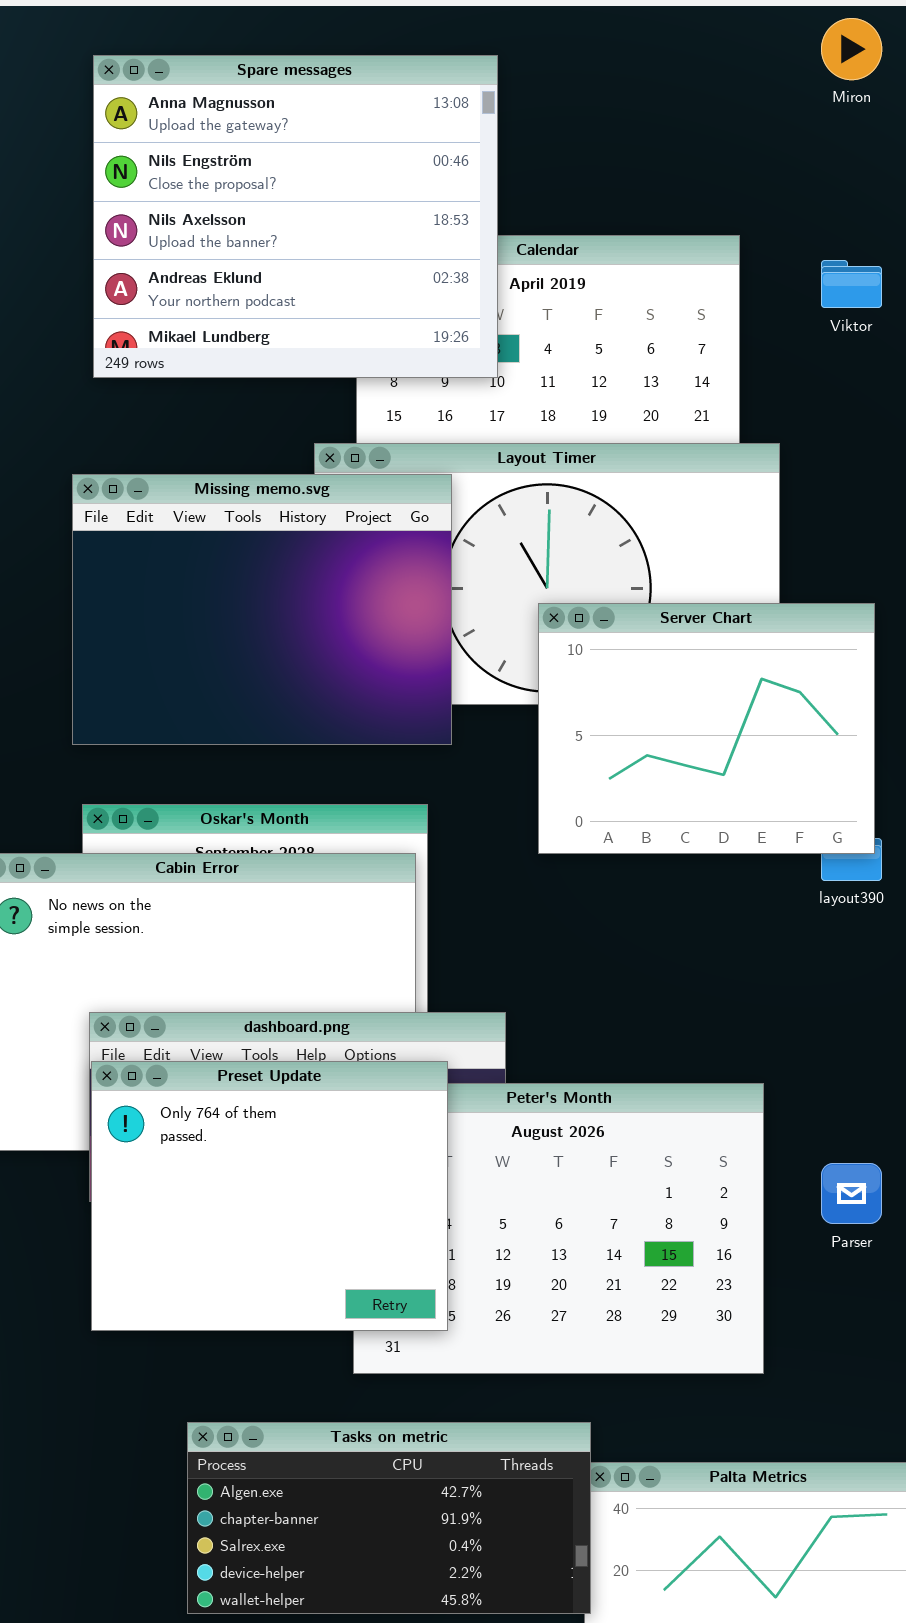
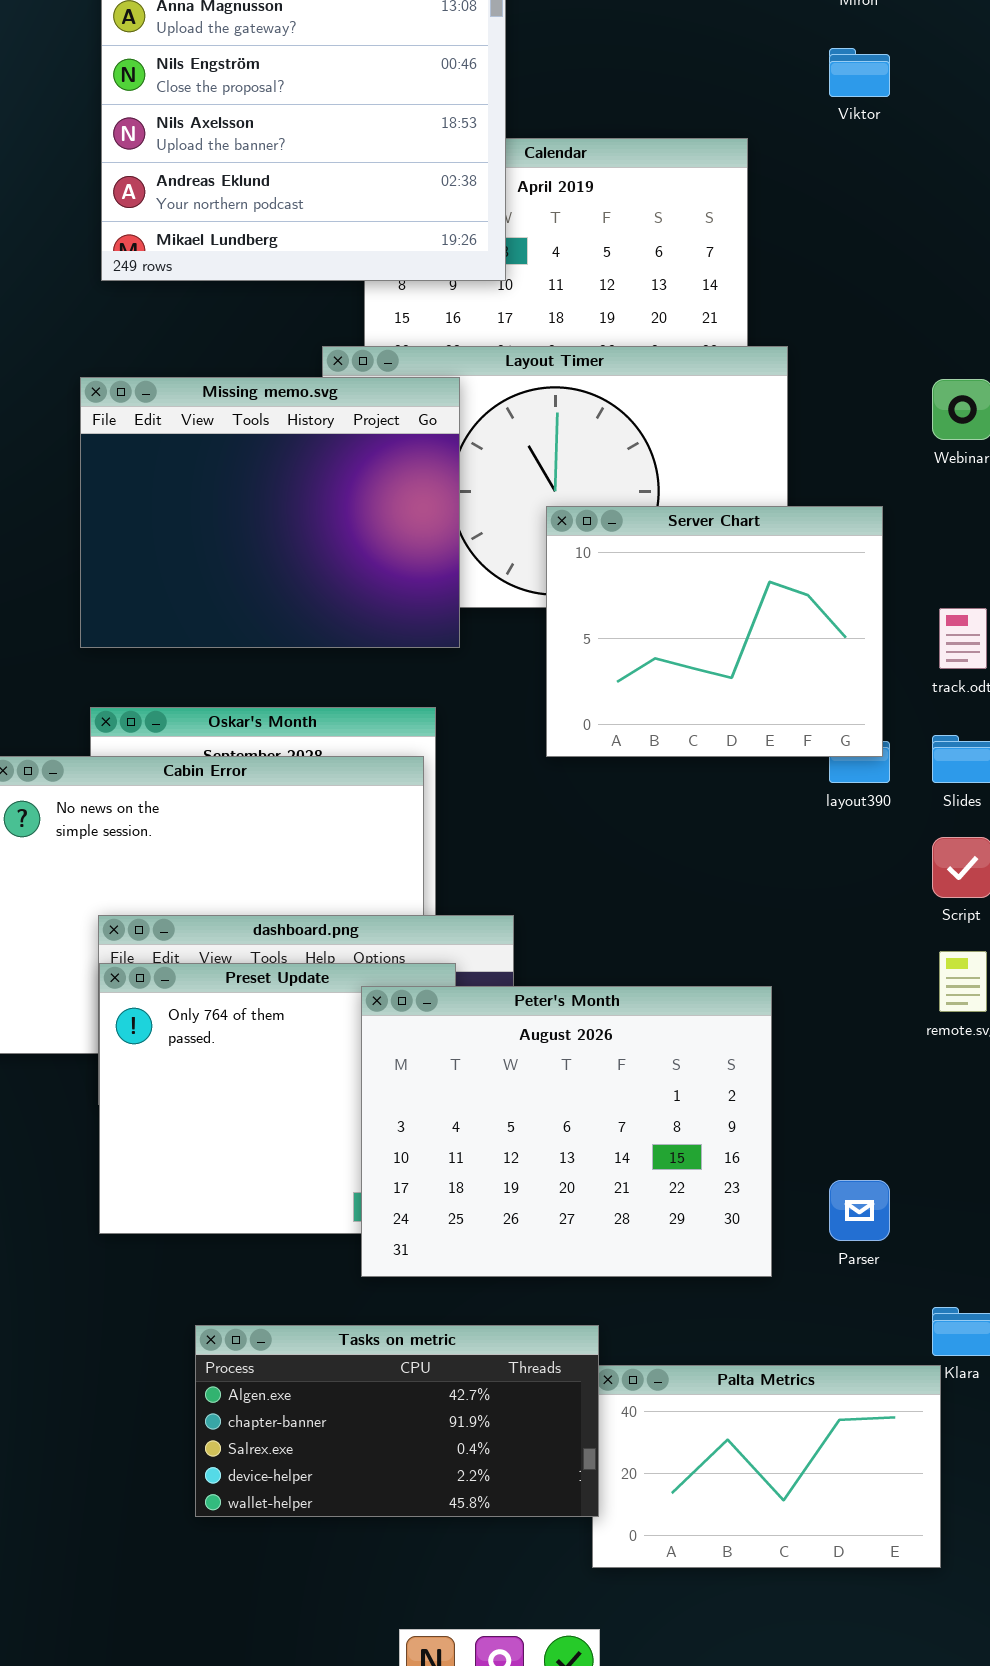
Viktor: [821,260,882,308] -> [829,48,890,97], moved
Peter's Month: [353,1083,764,1374] -> [361,986,772,1277], raised
Parser: [821,1163,882,1224] -> [829,1180,890,1241], moved

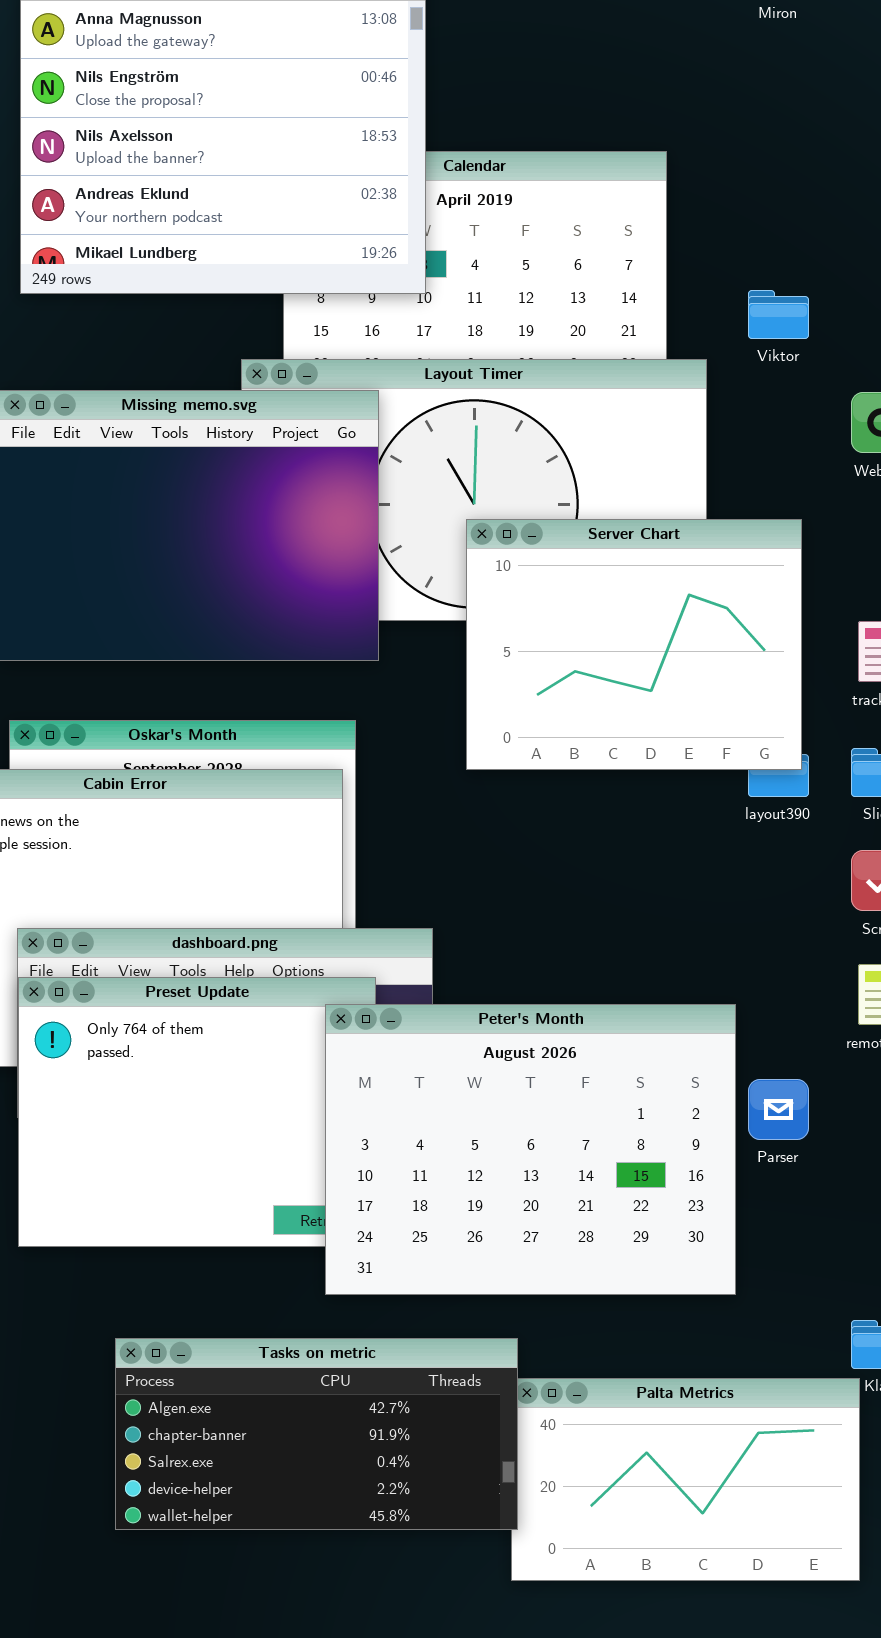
Viktor: [829,48,890,97] -> [748,290,809,339], moved
Peter's Month: [361,986,772,1277] -> [325,1004,736,1295], moved
Parser: [829,1180,890,1241] -> [748,1079,809,1140], moved

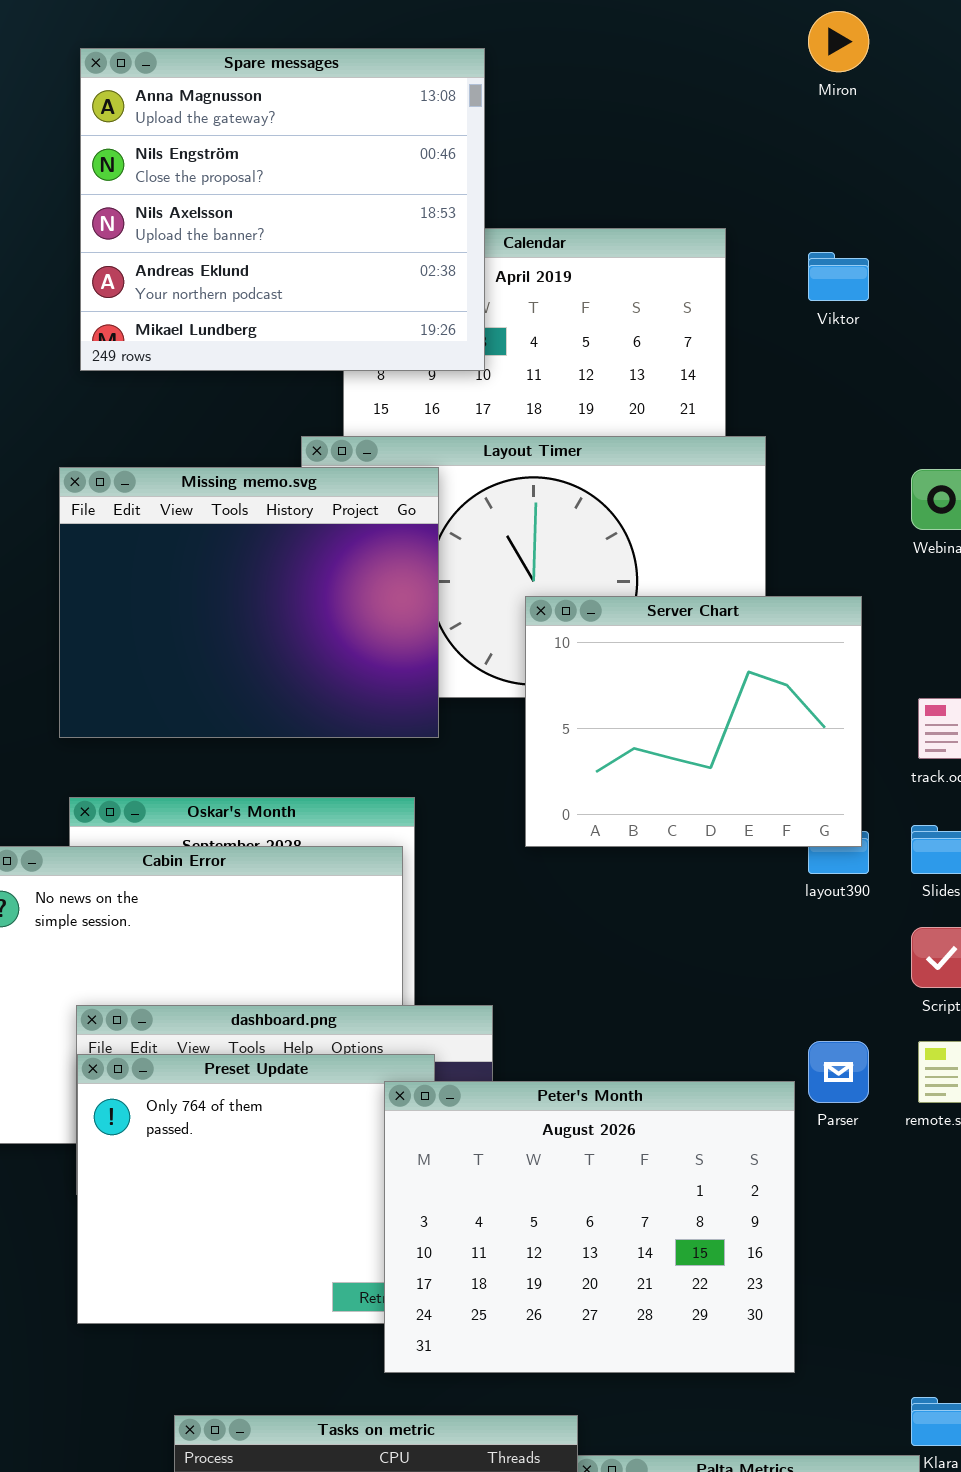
Viktor: [748,290,809,339] -> [808,252,869,301], moved
Parser: [748,1079,809,1140] -> [808,1041,869,1103], moved

